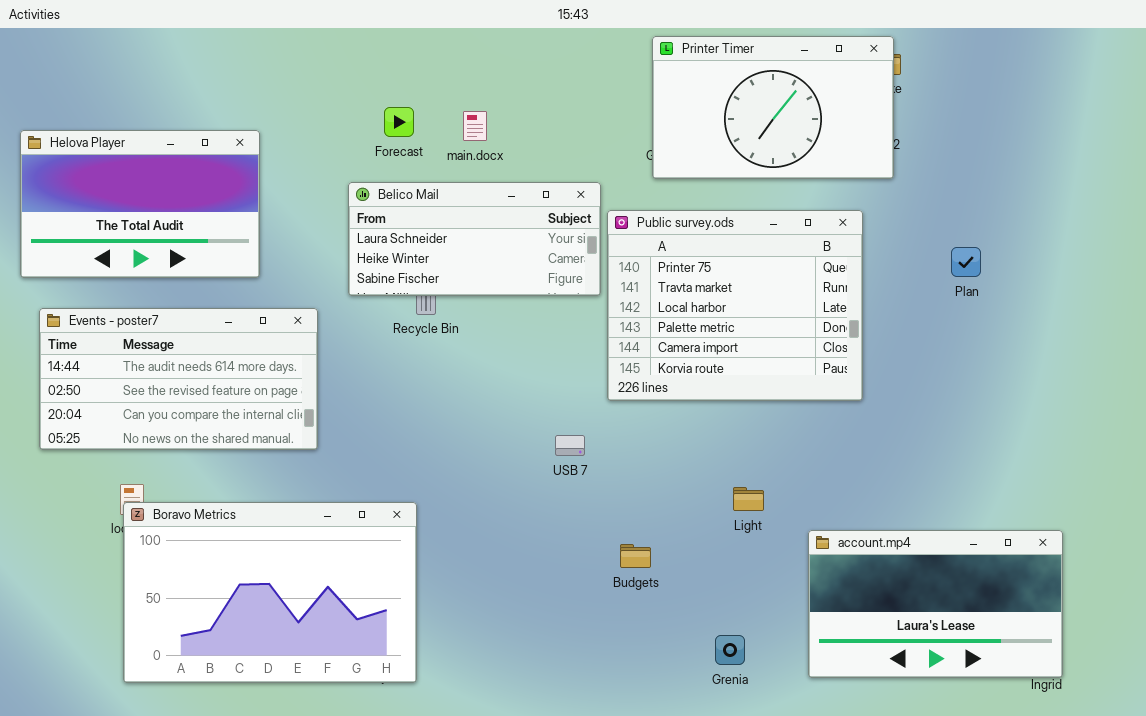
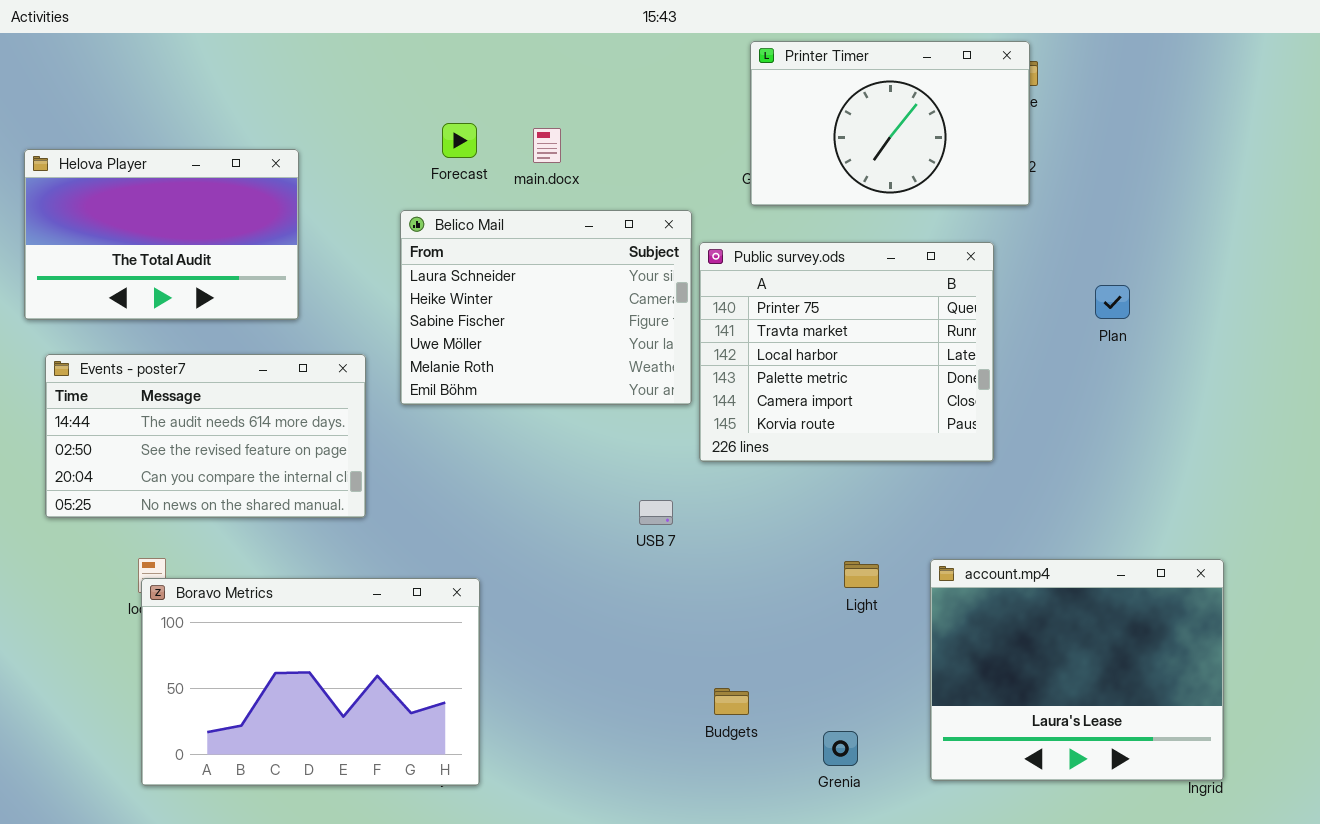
Belico Mail: [348,182,601,296] -> [400,210,692,405], resized
account.mp4: [808,530,1063,678] -> [930,559,1224,781], resized
Budgets: [620,544,651,568] -> [714,688,749,715], moved

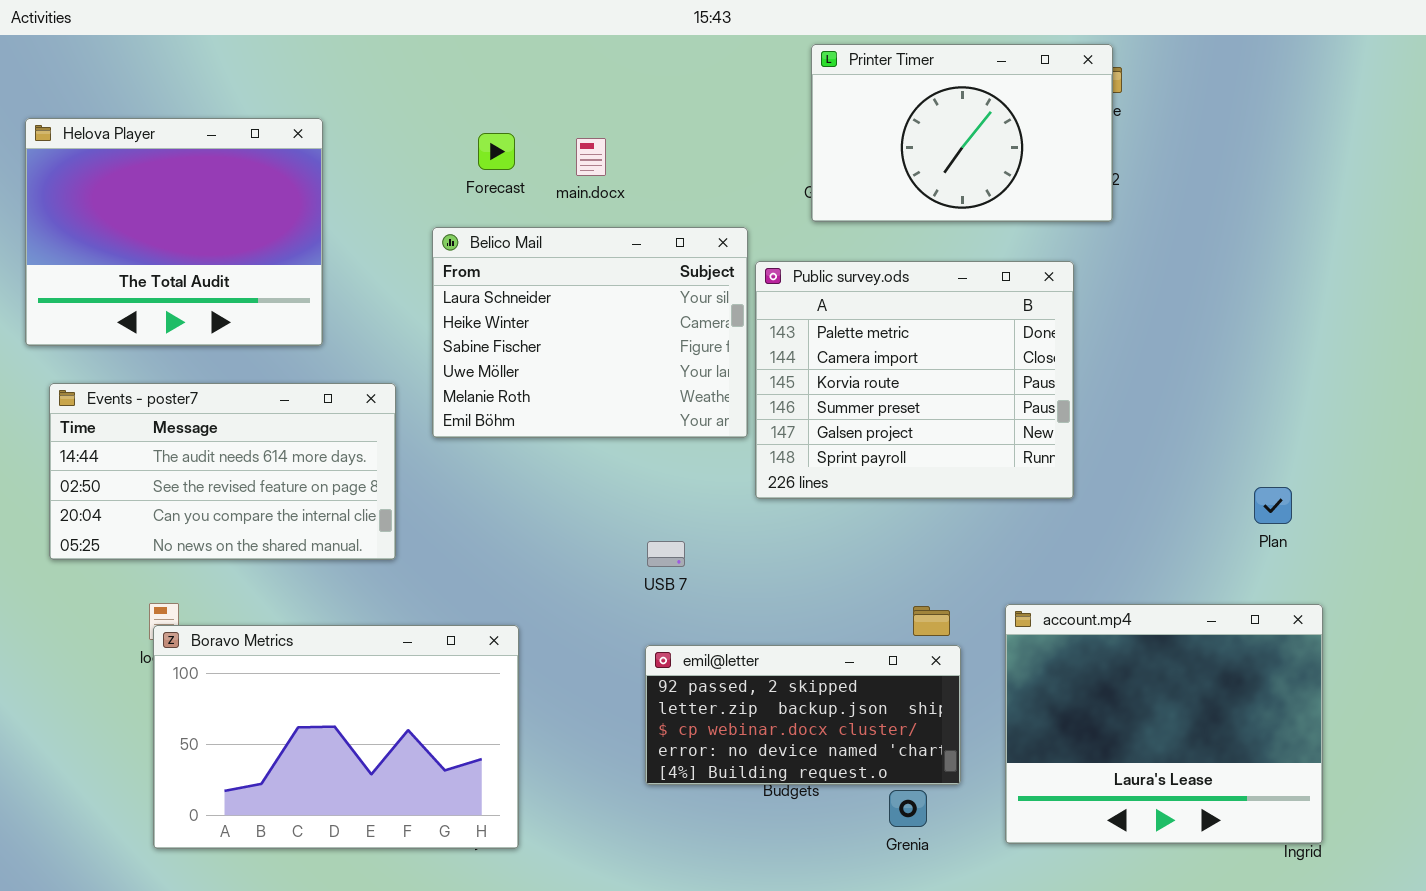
Helova Player: [24,149,299,320] -> [25,118,323,346], resized
Public survey.ods: [699,242,994,462] -> [755,261,1074,499], scrolled down 3 rows
Plan: [1095,285,1130,319] -> [1254,487,1292,524], moved
USB 7: [639,500,673,525] -> [647,541,685,567], moved
emil@letter: none -> [645,645,961,785], opened

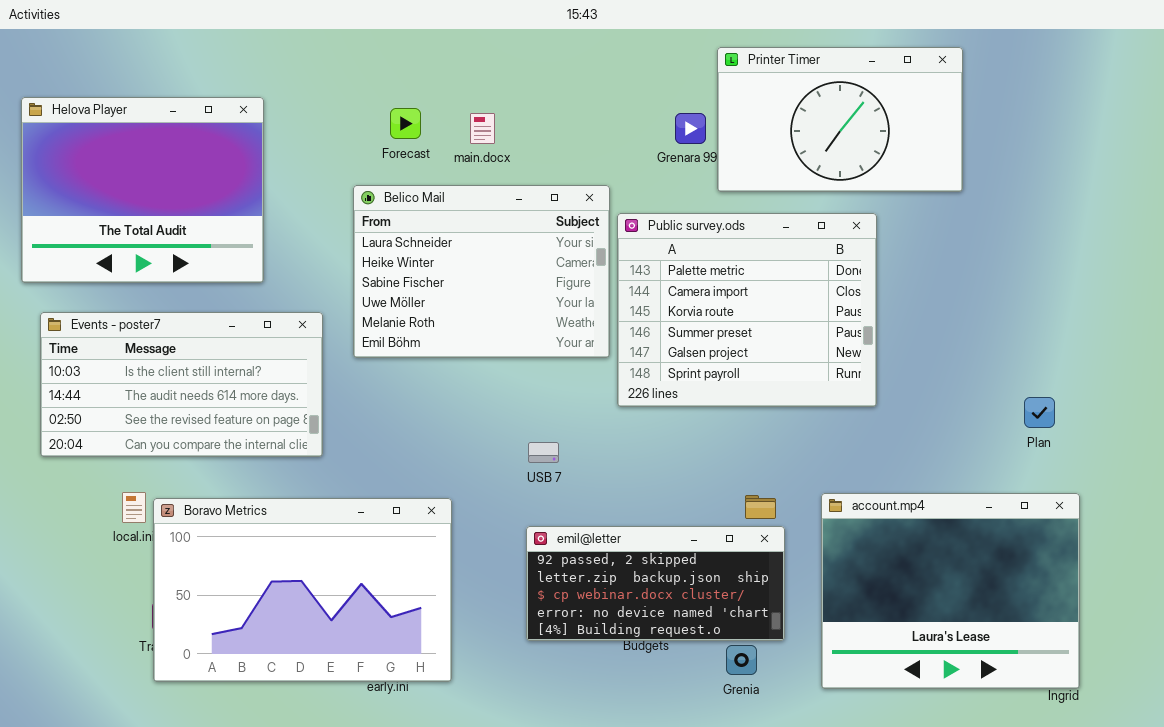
Printer Timer: [811,44,1113,222] -> [717,47,963,192], moved
Events - poster7: [49,383,396,560] -> [40,312,323,457], scrolled up 1 row
Boravo Metrics: [153,625,519,849] -> [153,498,452,682], moved

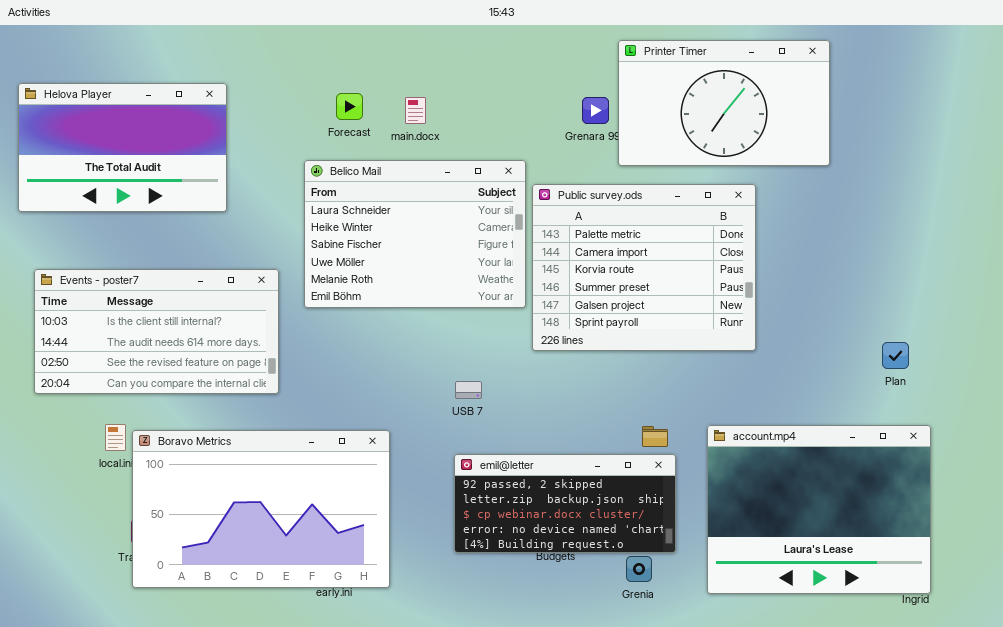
Helova Player: [21,97,264,283] -> [18,83,227,212], resized

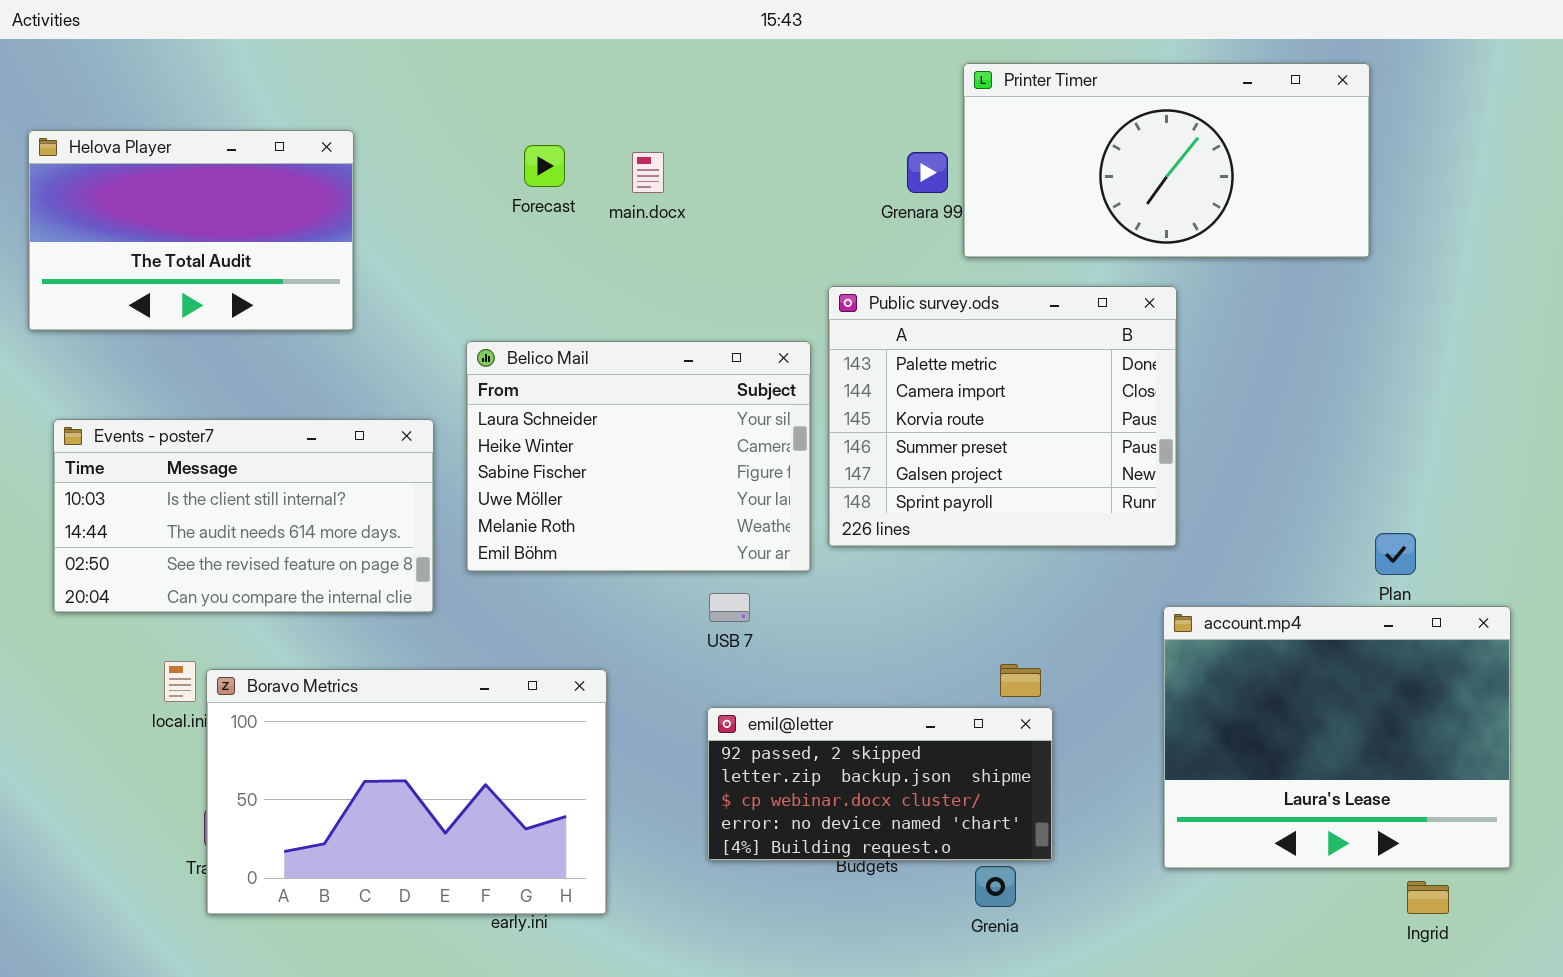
Printer Timer: [618,40,830,166] -> [963,63,1370,258], resized
Belico Mail: [304,160,526,308] -> [466,341,811,572], moved
account.mp4: [707,425,931,594] -> [1163,606,1511,869], moved

